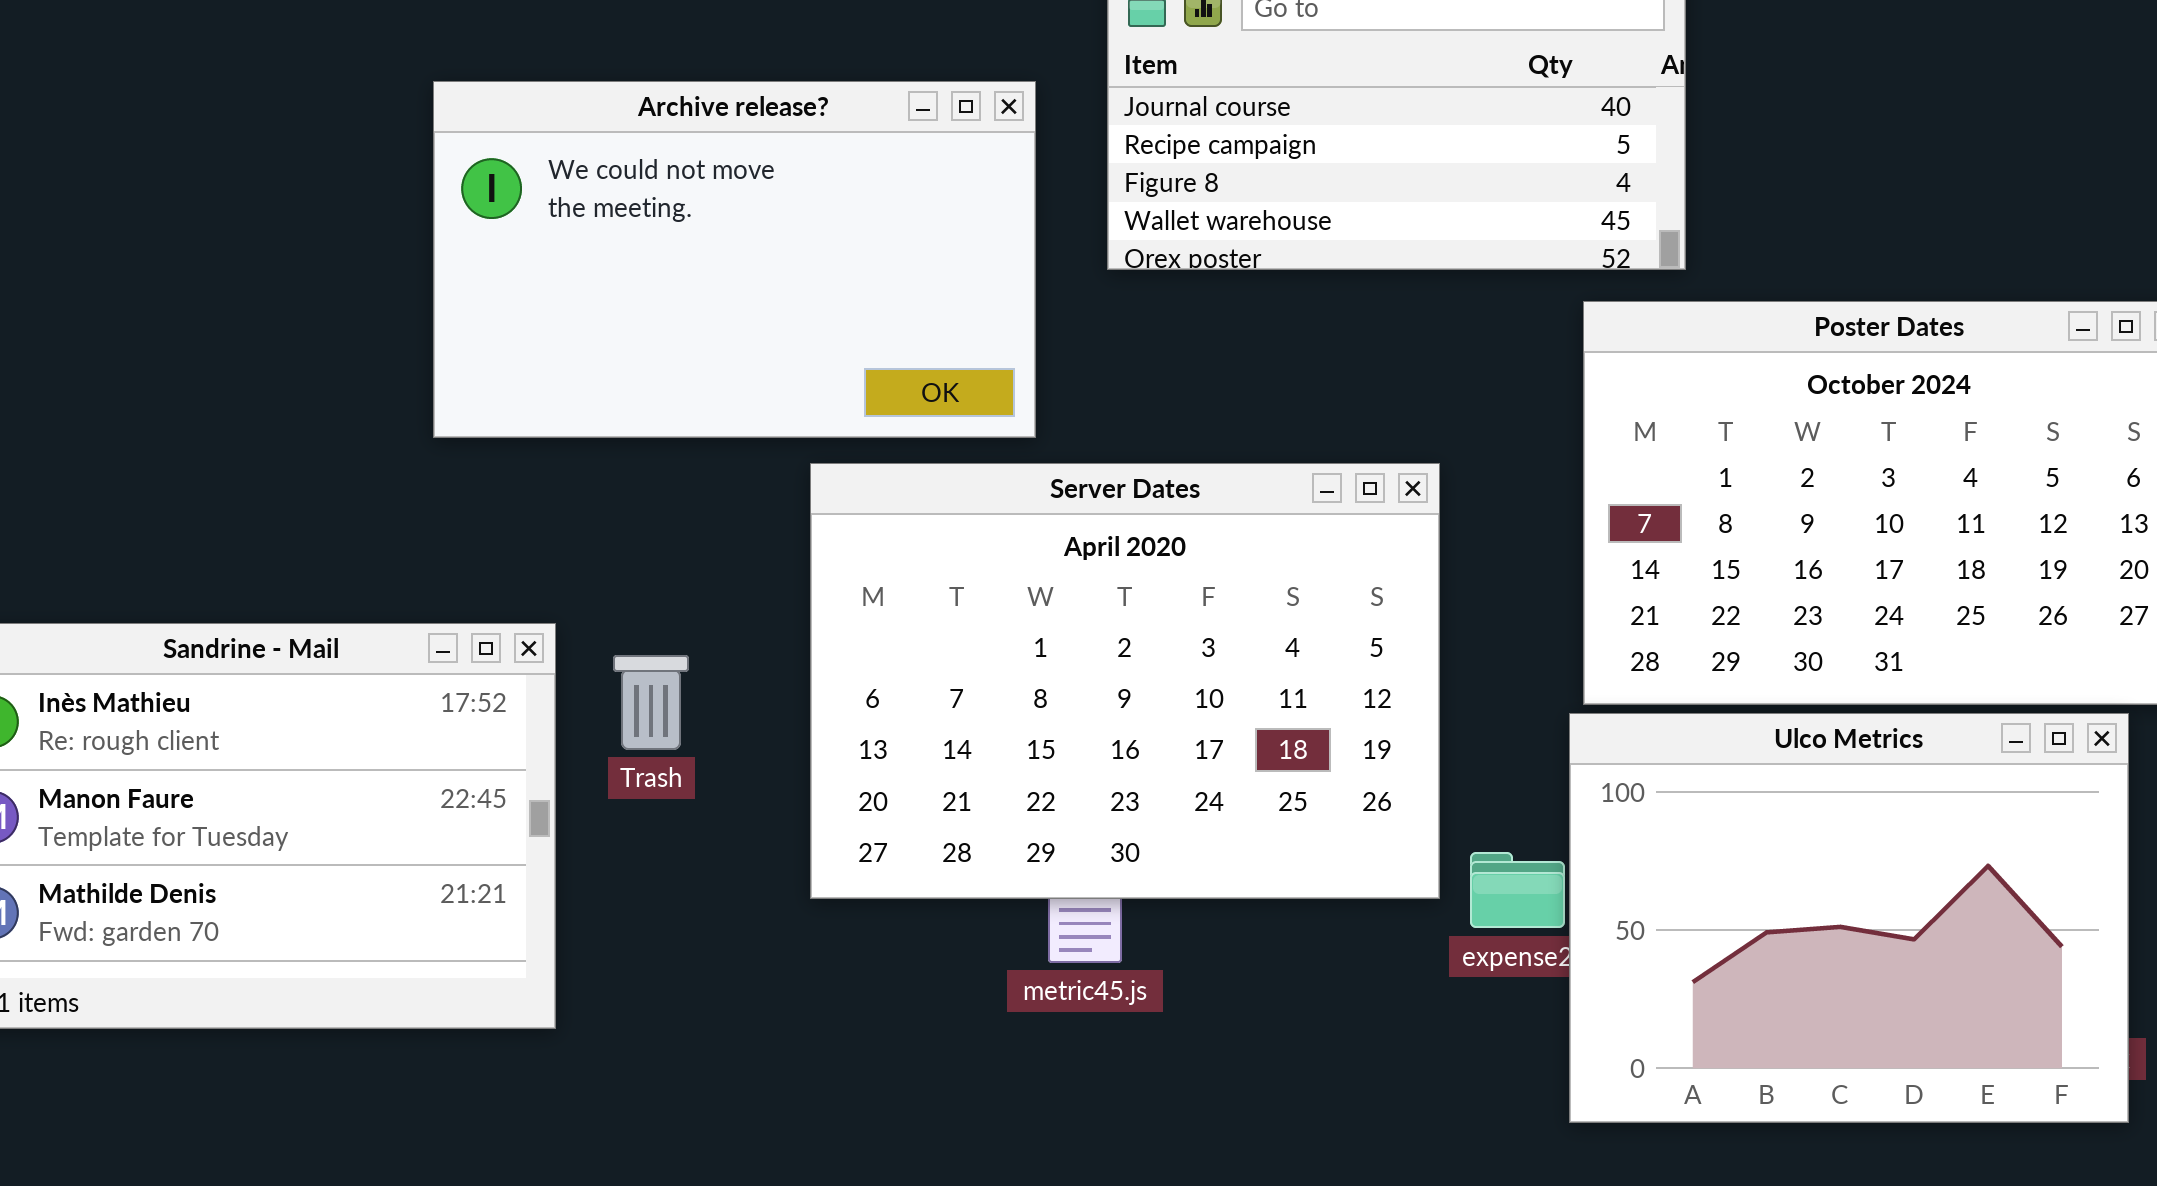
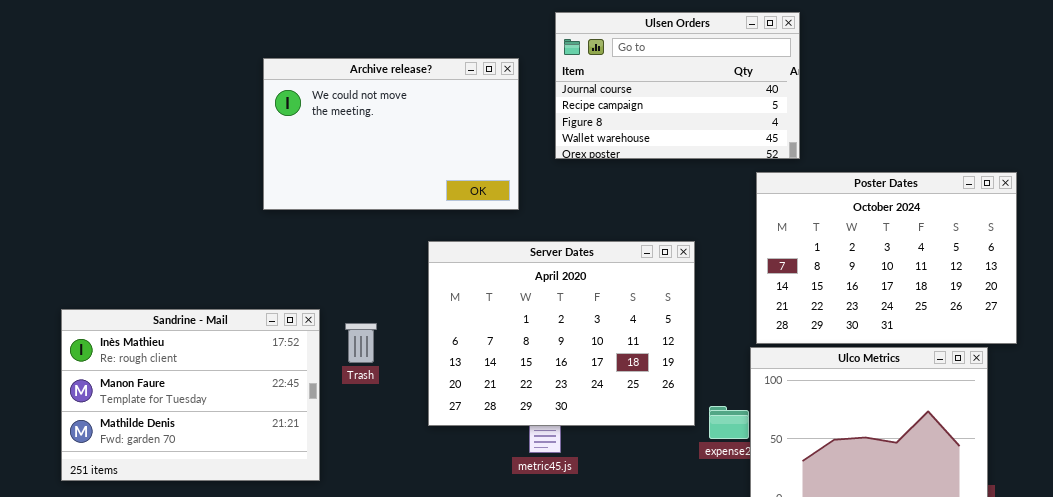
Archive release?: [433,81,1036,438] -> [263,58,519,210], moved

